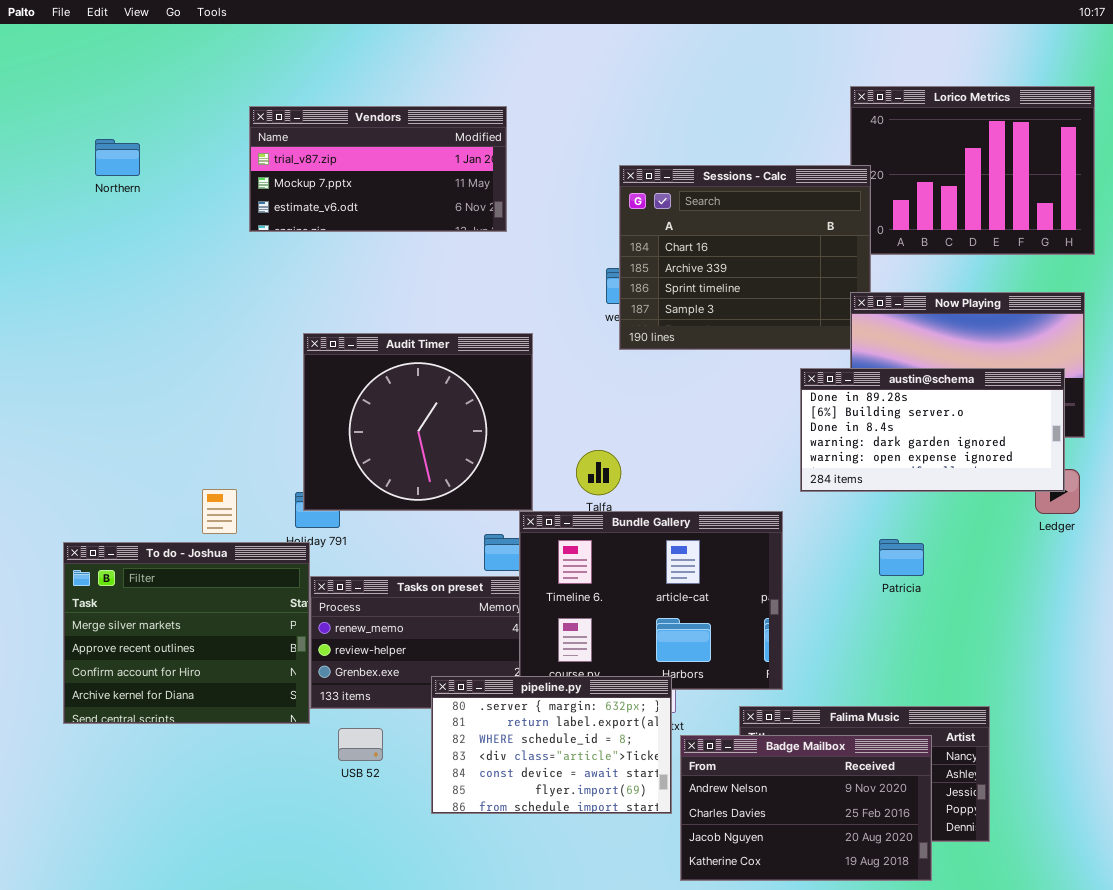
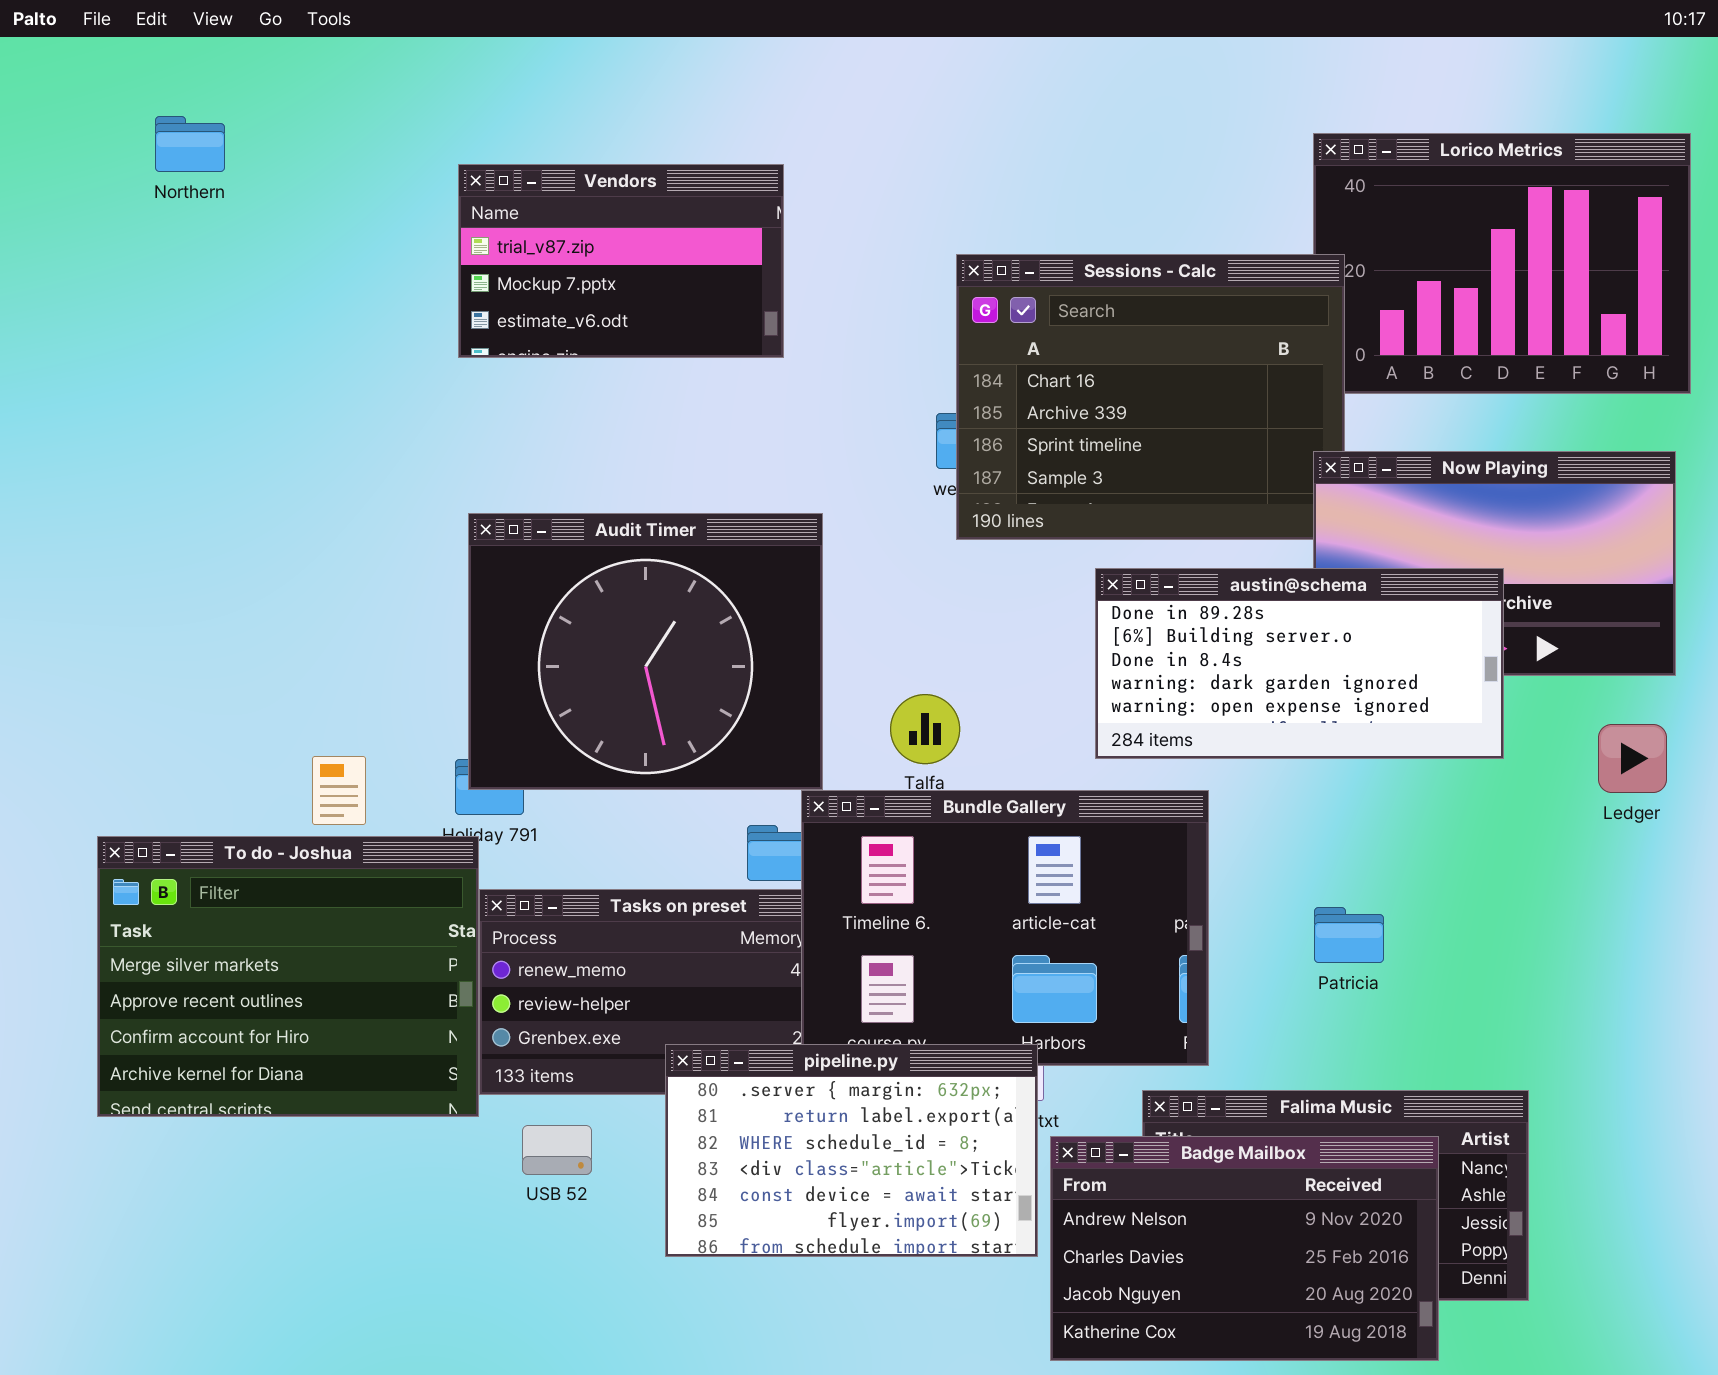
Vendors: [249,106,507,232] -> [458,164,784,358], resized
Northern: [95,139,140,176] -> [155,116,225,172], moved
austin@schema: [800,368,1065,492] -> [1095,568,1504,759], moved
Patricia: [879,539,924,576] -> [1314,907,1384,963], moved

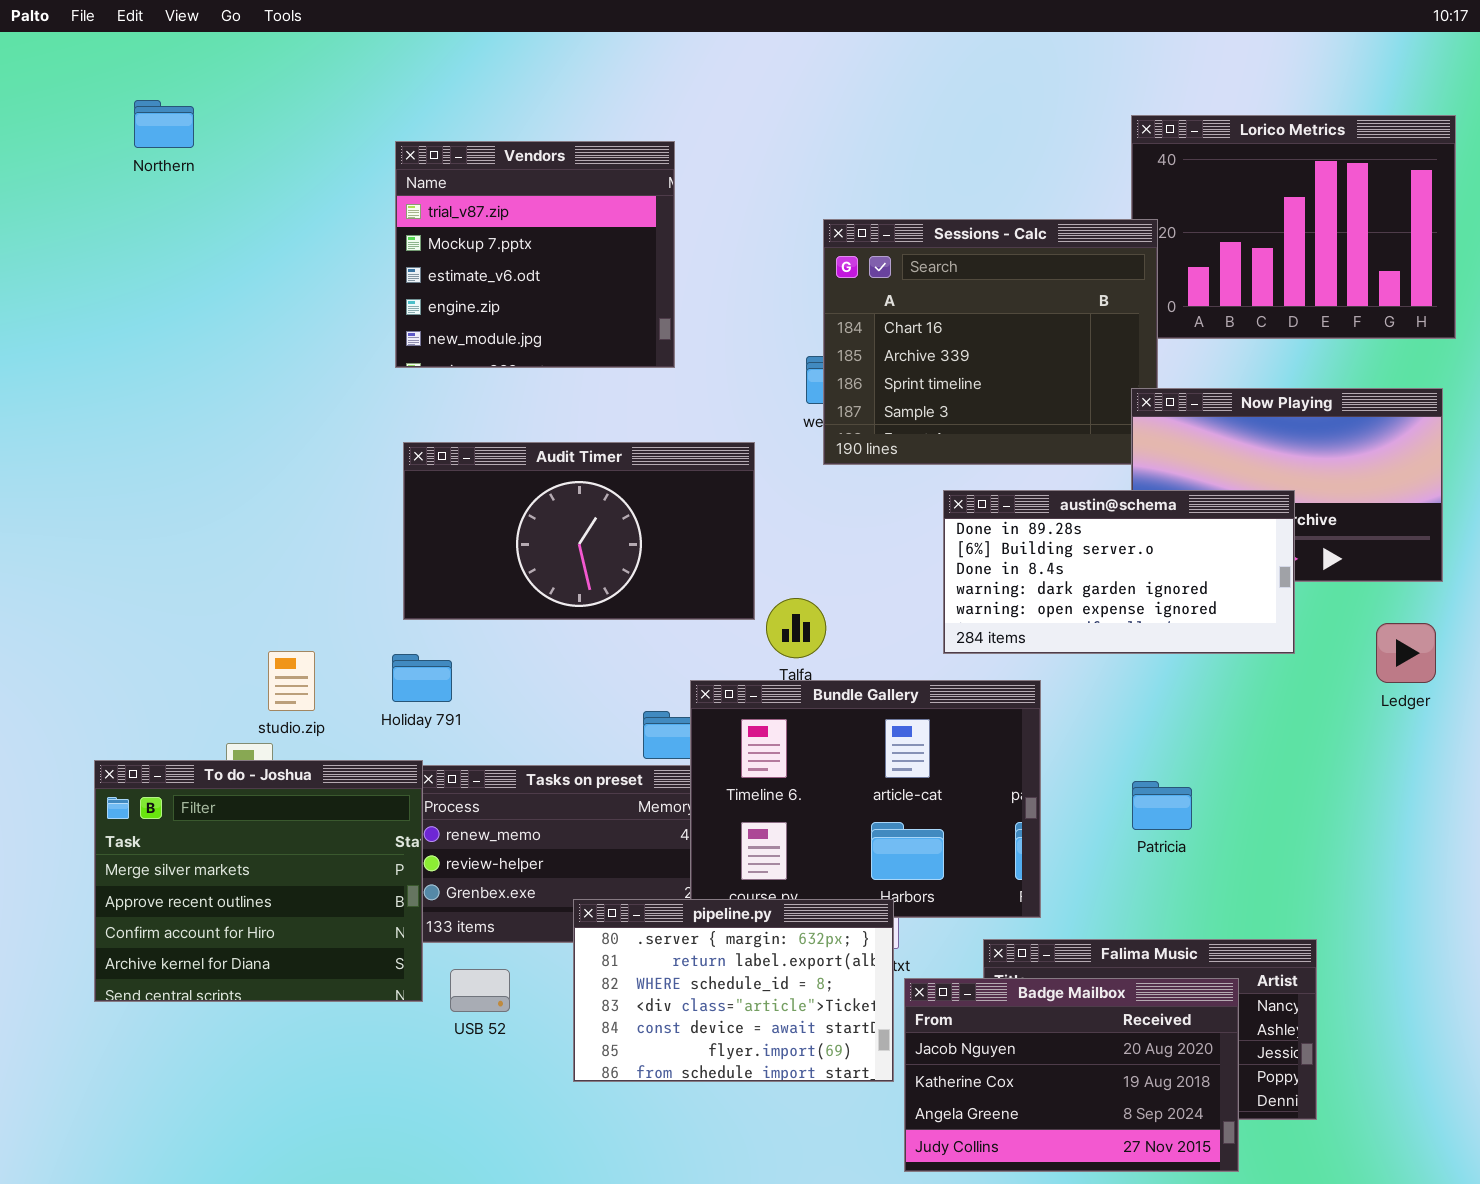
Vendors: [458,164,784,358] -> [395,141,675,368], resized
Audit Timer: [468,513,823,790] -> [403,442,755,620], resized
To do - Joshua: [97,836,479,1117] -> [94,760,423,1002], moved
Badge Mailbox: [1050,1136,1439,1361] -> [904,978,1239,1172], scrolled down 2 rows

